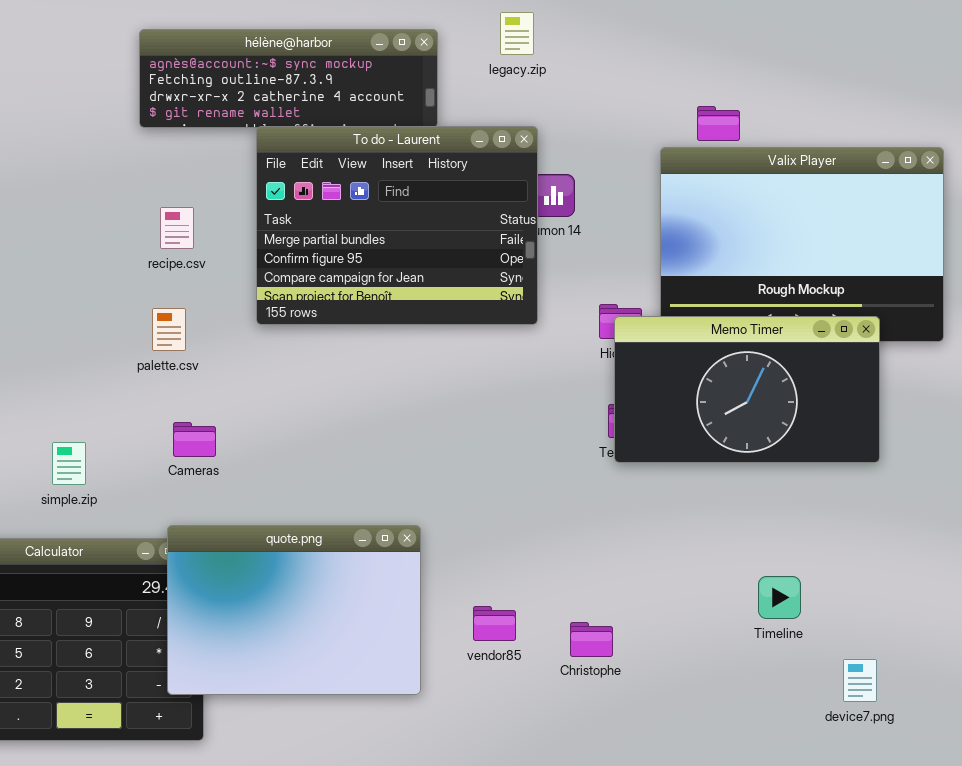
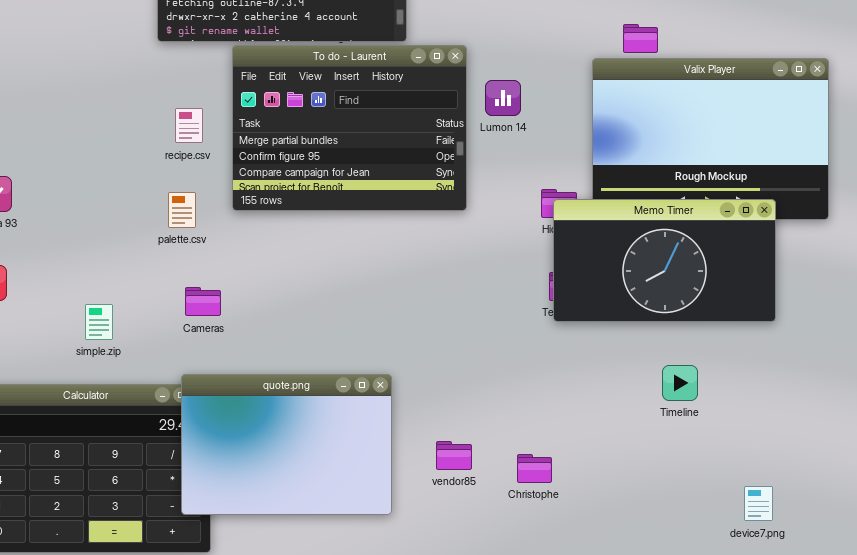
To do - Laurent: [256,126,538,325] -> [232,45,467,211], moved
Timeline: [758,576,801,619] -> [662,365,698,401], moved

